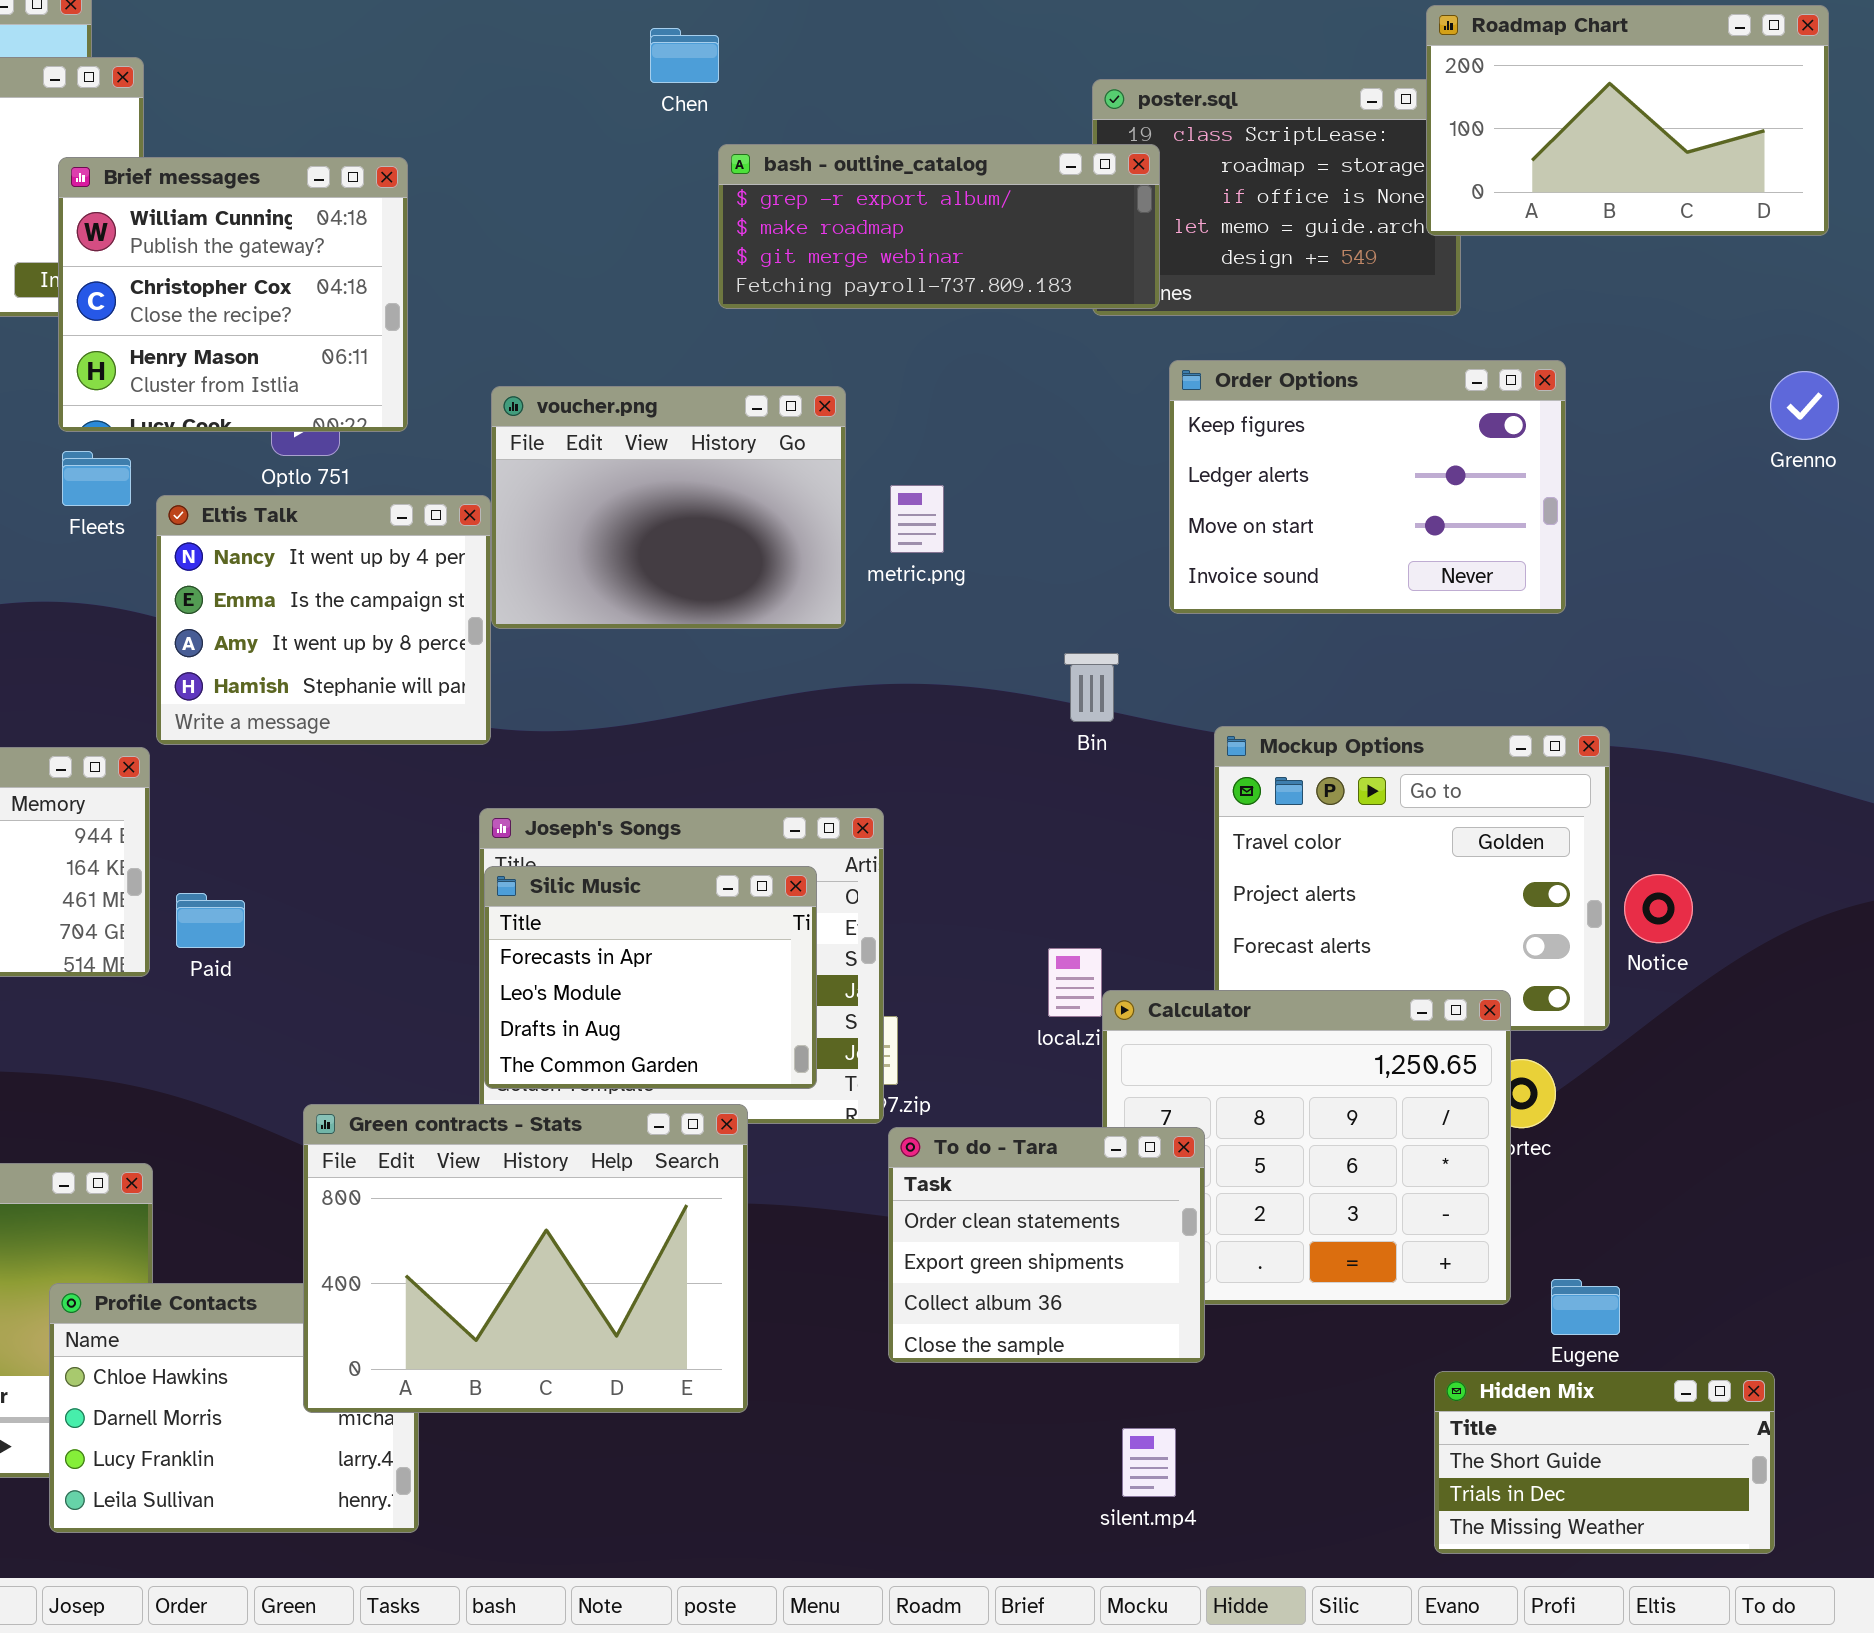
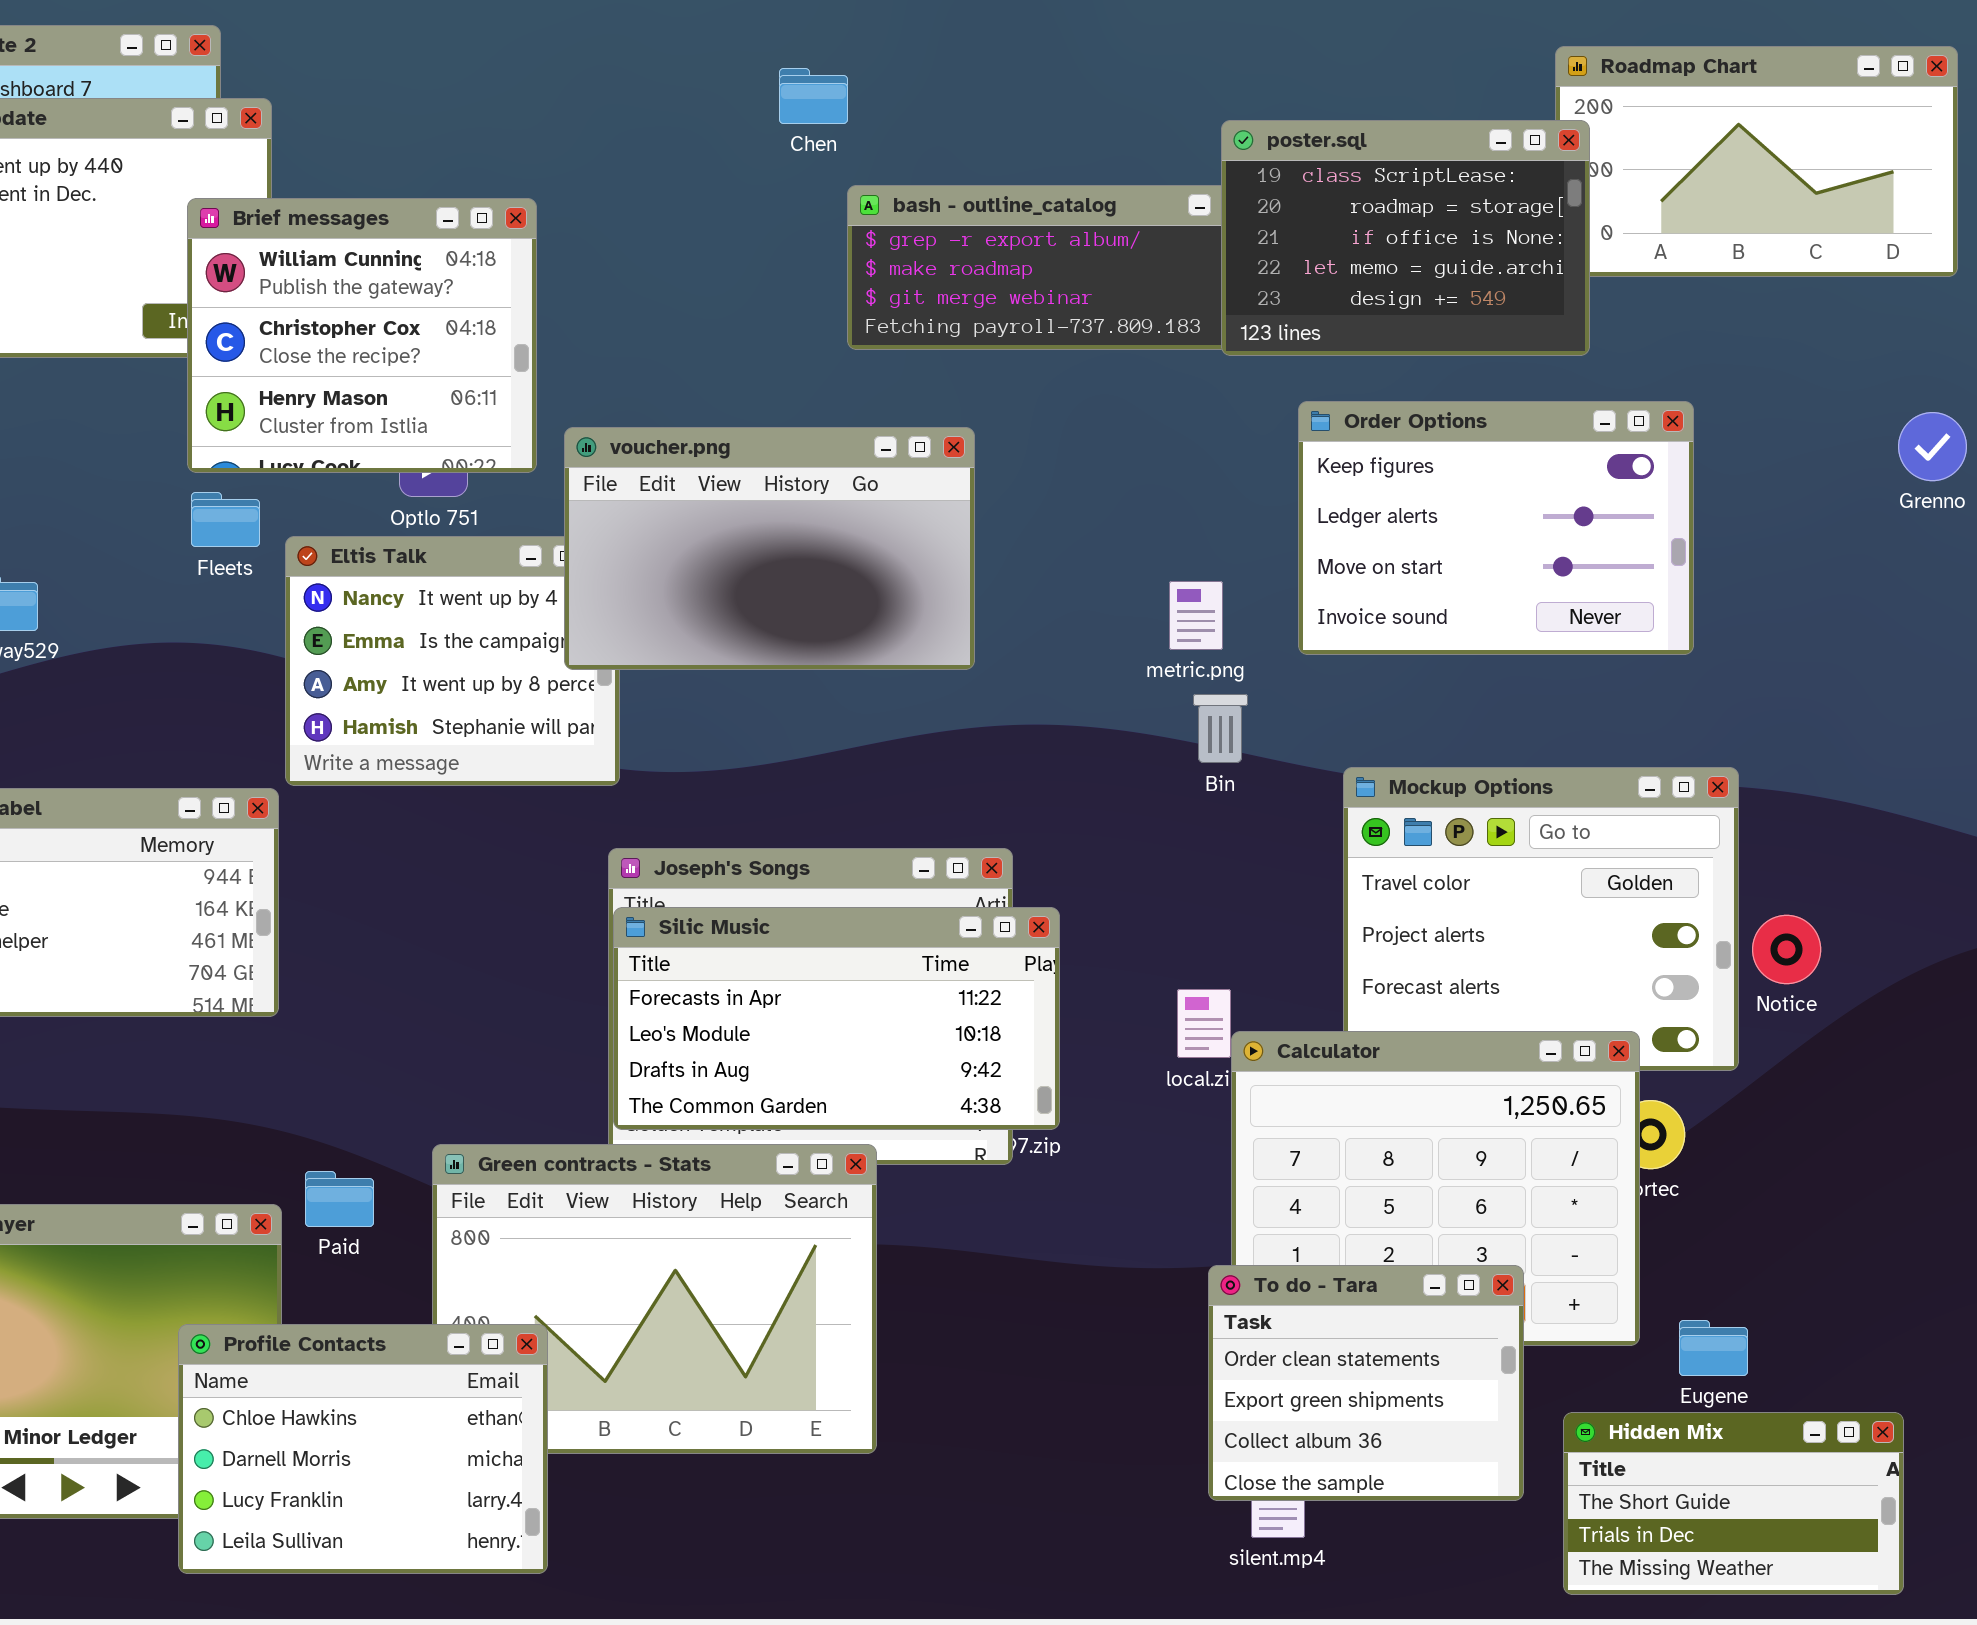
poster.sql: [1092,79,1461,316] -> [1221,120,1590,356], raised
voucher.png: [491,386,846,629] -> [564,427,975,670], resized
metric.png: [890,485,944,553] -> [1169,581,1223,650], moved
Silic Music: [484,866,817,1089] -> [613,907,1060,1130], resized
Paid: [176,893,245,948] -> [305,1171,374,1227], moved
To do - Tara: [888,1127,1205,1363] -> [1208,1265,1524,1501], moved
Profile Contacts: [49,1283,419,1533] -> [178,1324,548,1574], raised

